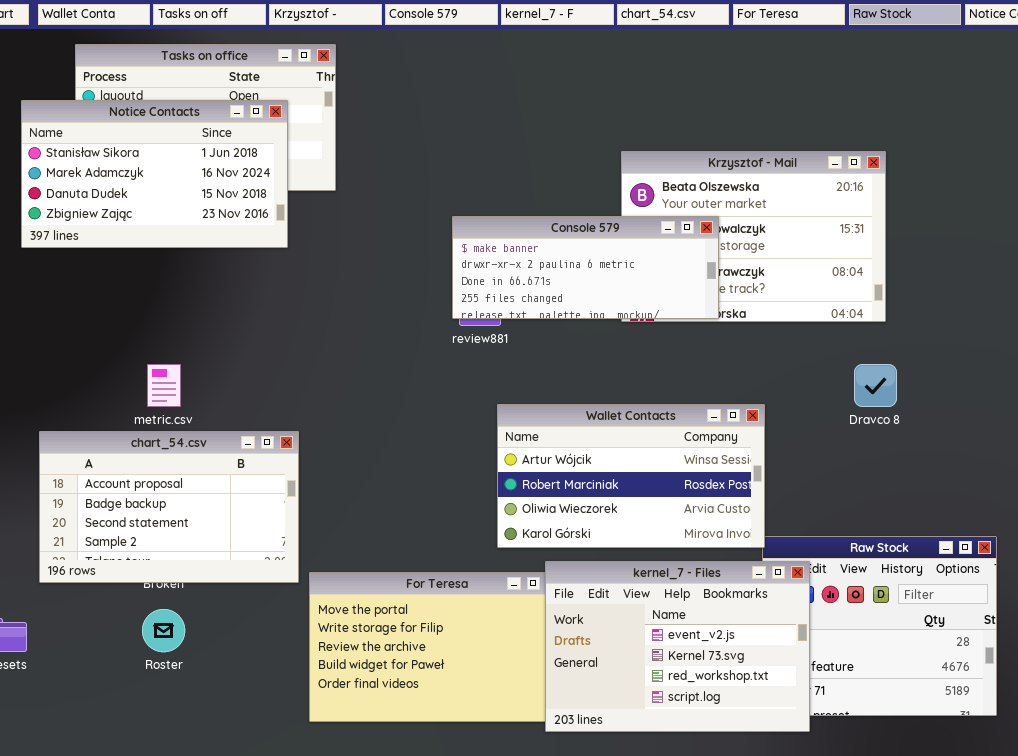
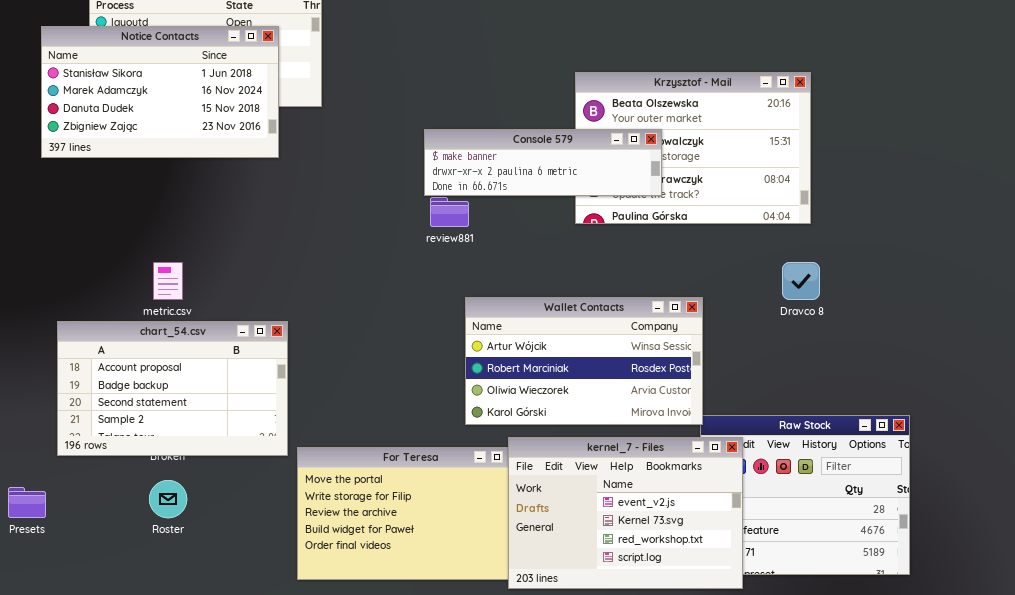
Console 579: [452,216,719,319] -> [424,129,662,196], resized

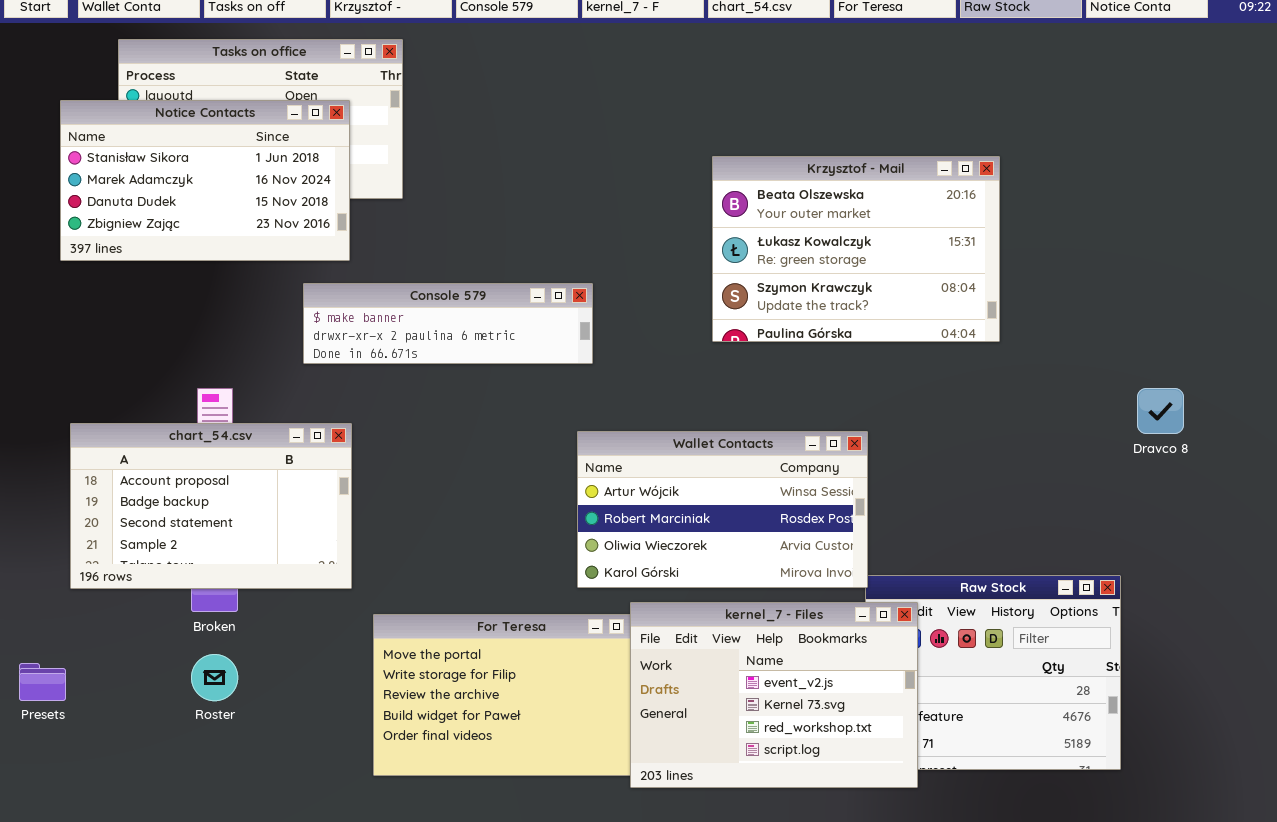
Console 579: [424,129,662,196] -> [303,283,593,364], moved
Dravco 8: [782,262,820,300] -> [1137,388,1184,434], moved
chart_54.csv: [57,321,288,456] -> [70,423,352,589], moved

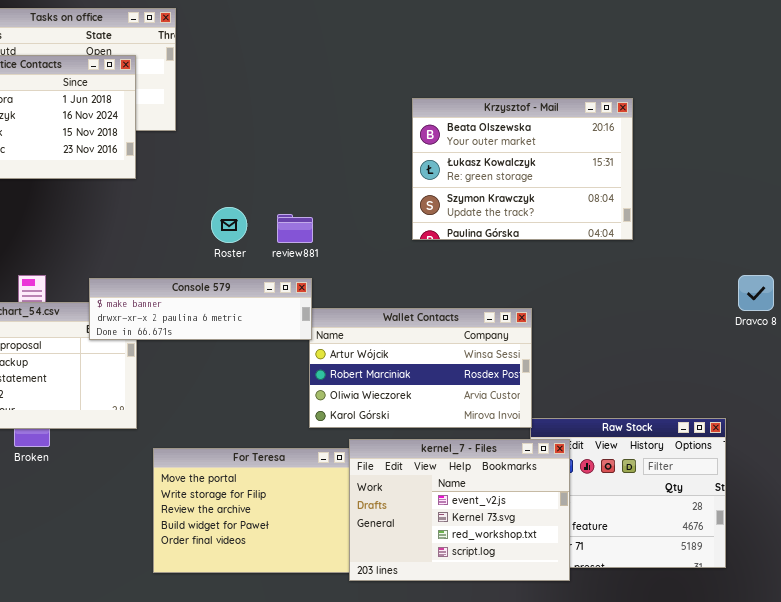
Console 579: [303,283,593,364] -> [89,278,312,340], moved
Roster: [191,654,238,701] -> [211,207,247,243], moved

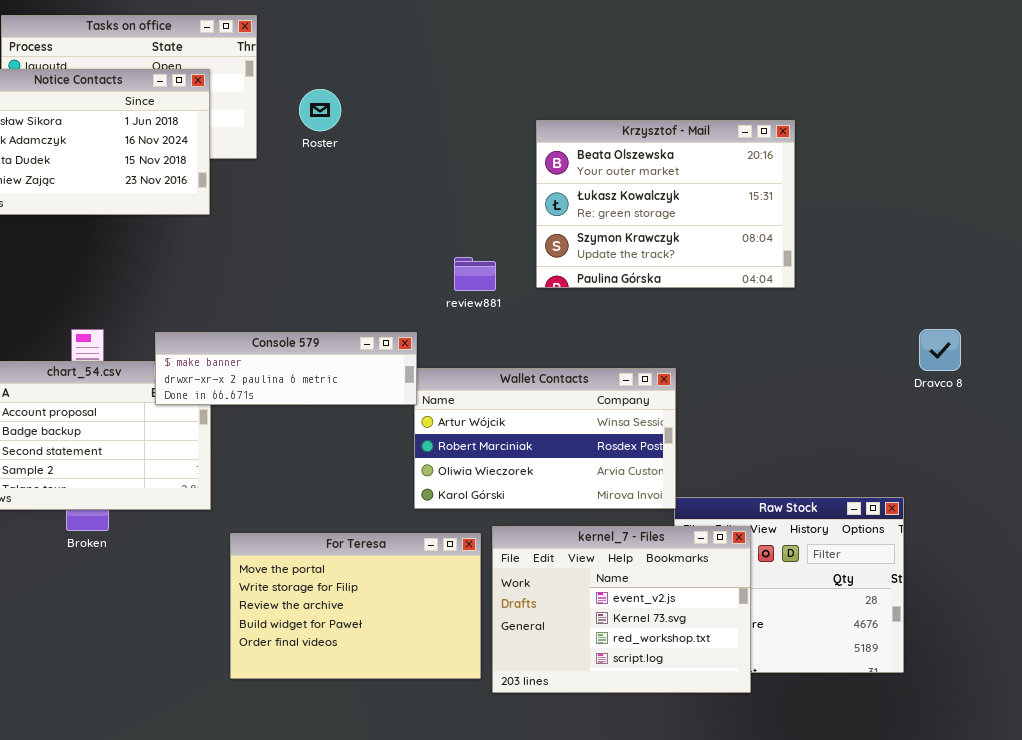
Roster: [211,207,247,243] -> [299,89,341,131], moved
review881: [277,214,313,243] -> [454,257,496,291], moved
kernel_7 - Files: [349,439,570,581] -> [492,526,751,693], moved

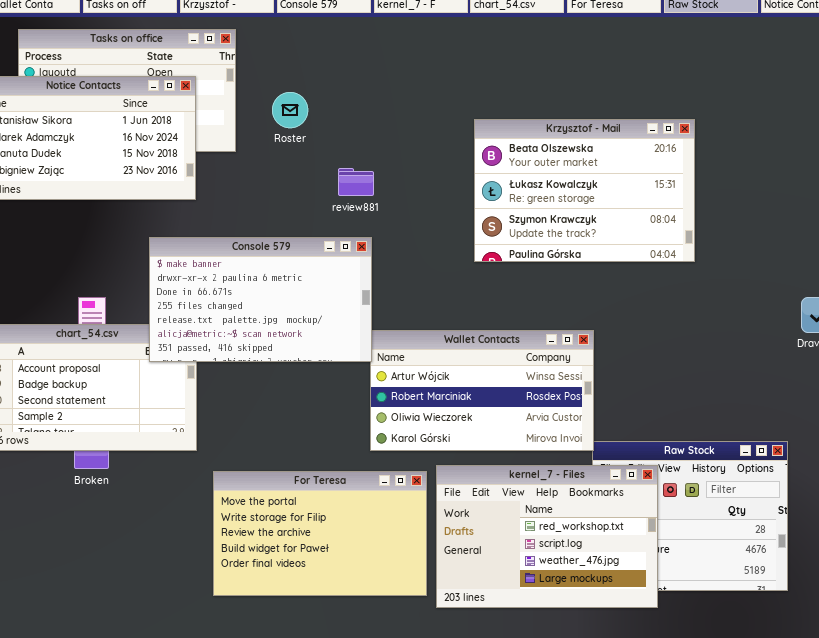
review881: [454,257,496,291] -> [338,168,374,196], moved
Console 579: [155,332,417,405] -> [149,237,372,362], resized
kernel_7 - Files: [492,526,751,693] -> [436,465,658,608], scrolled down 2 rows

